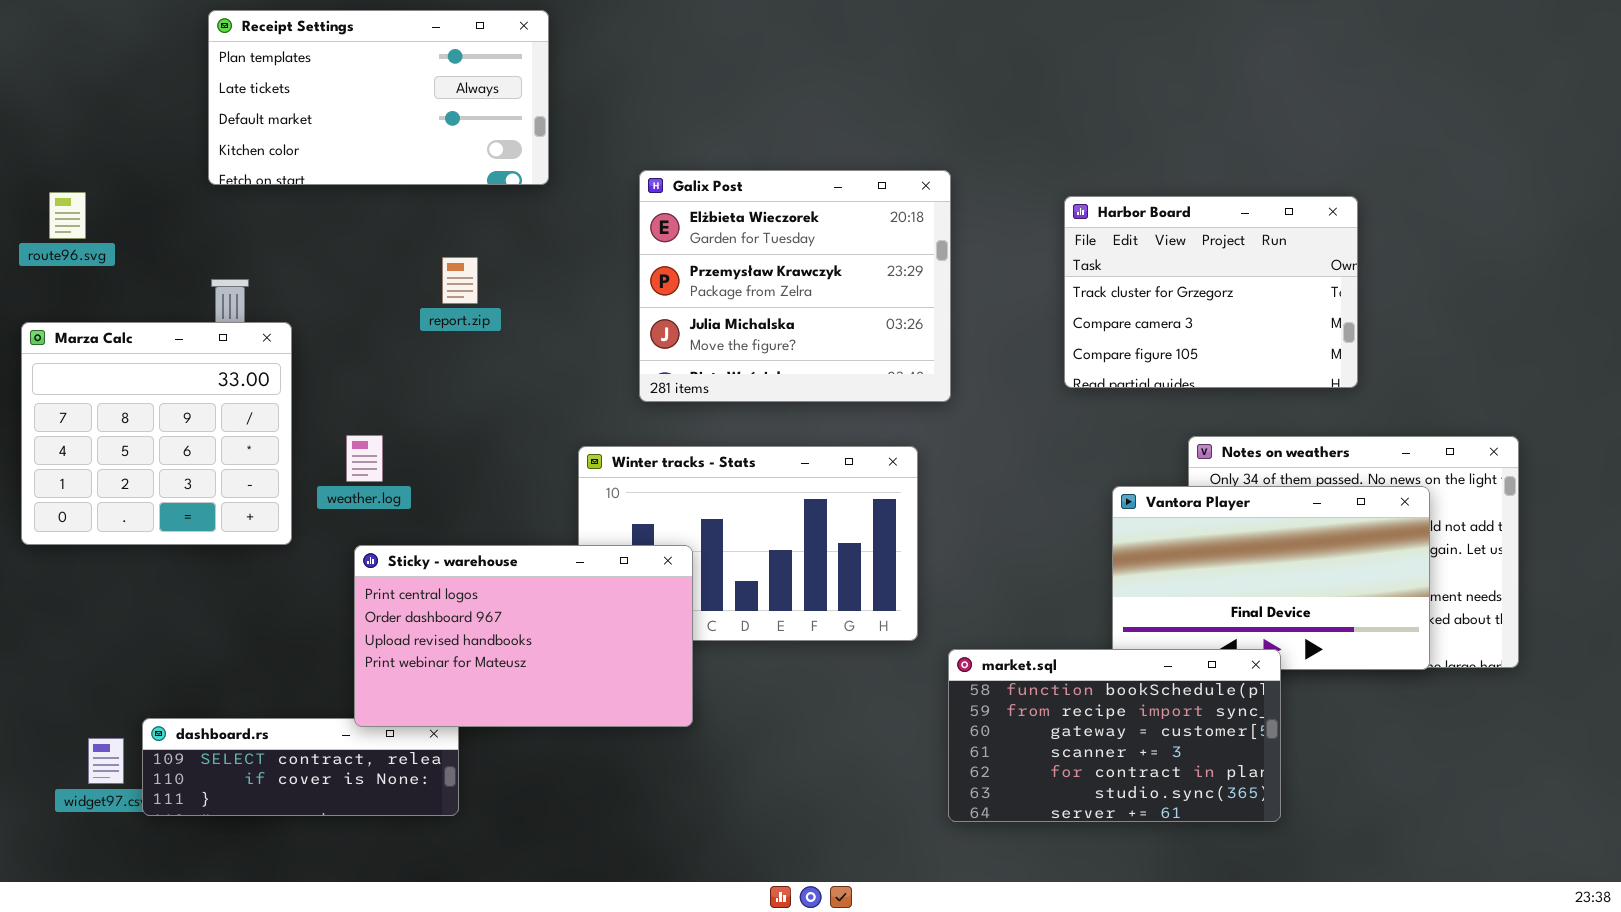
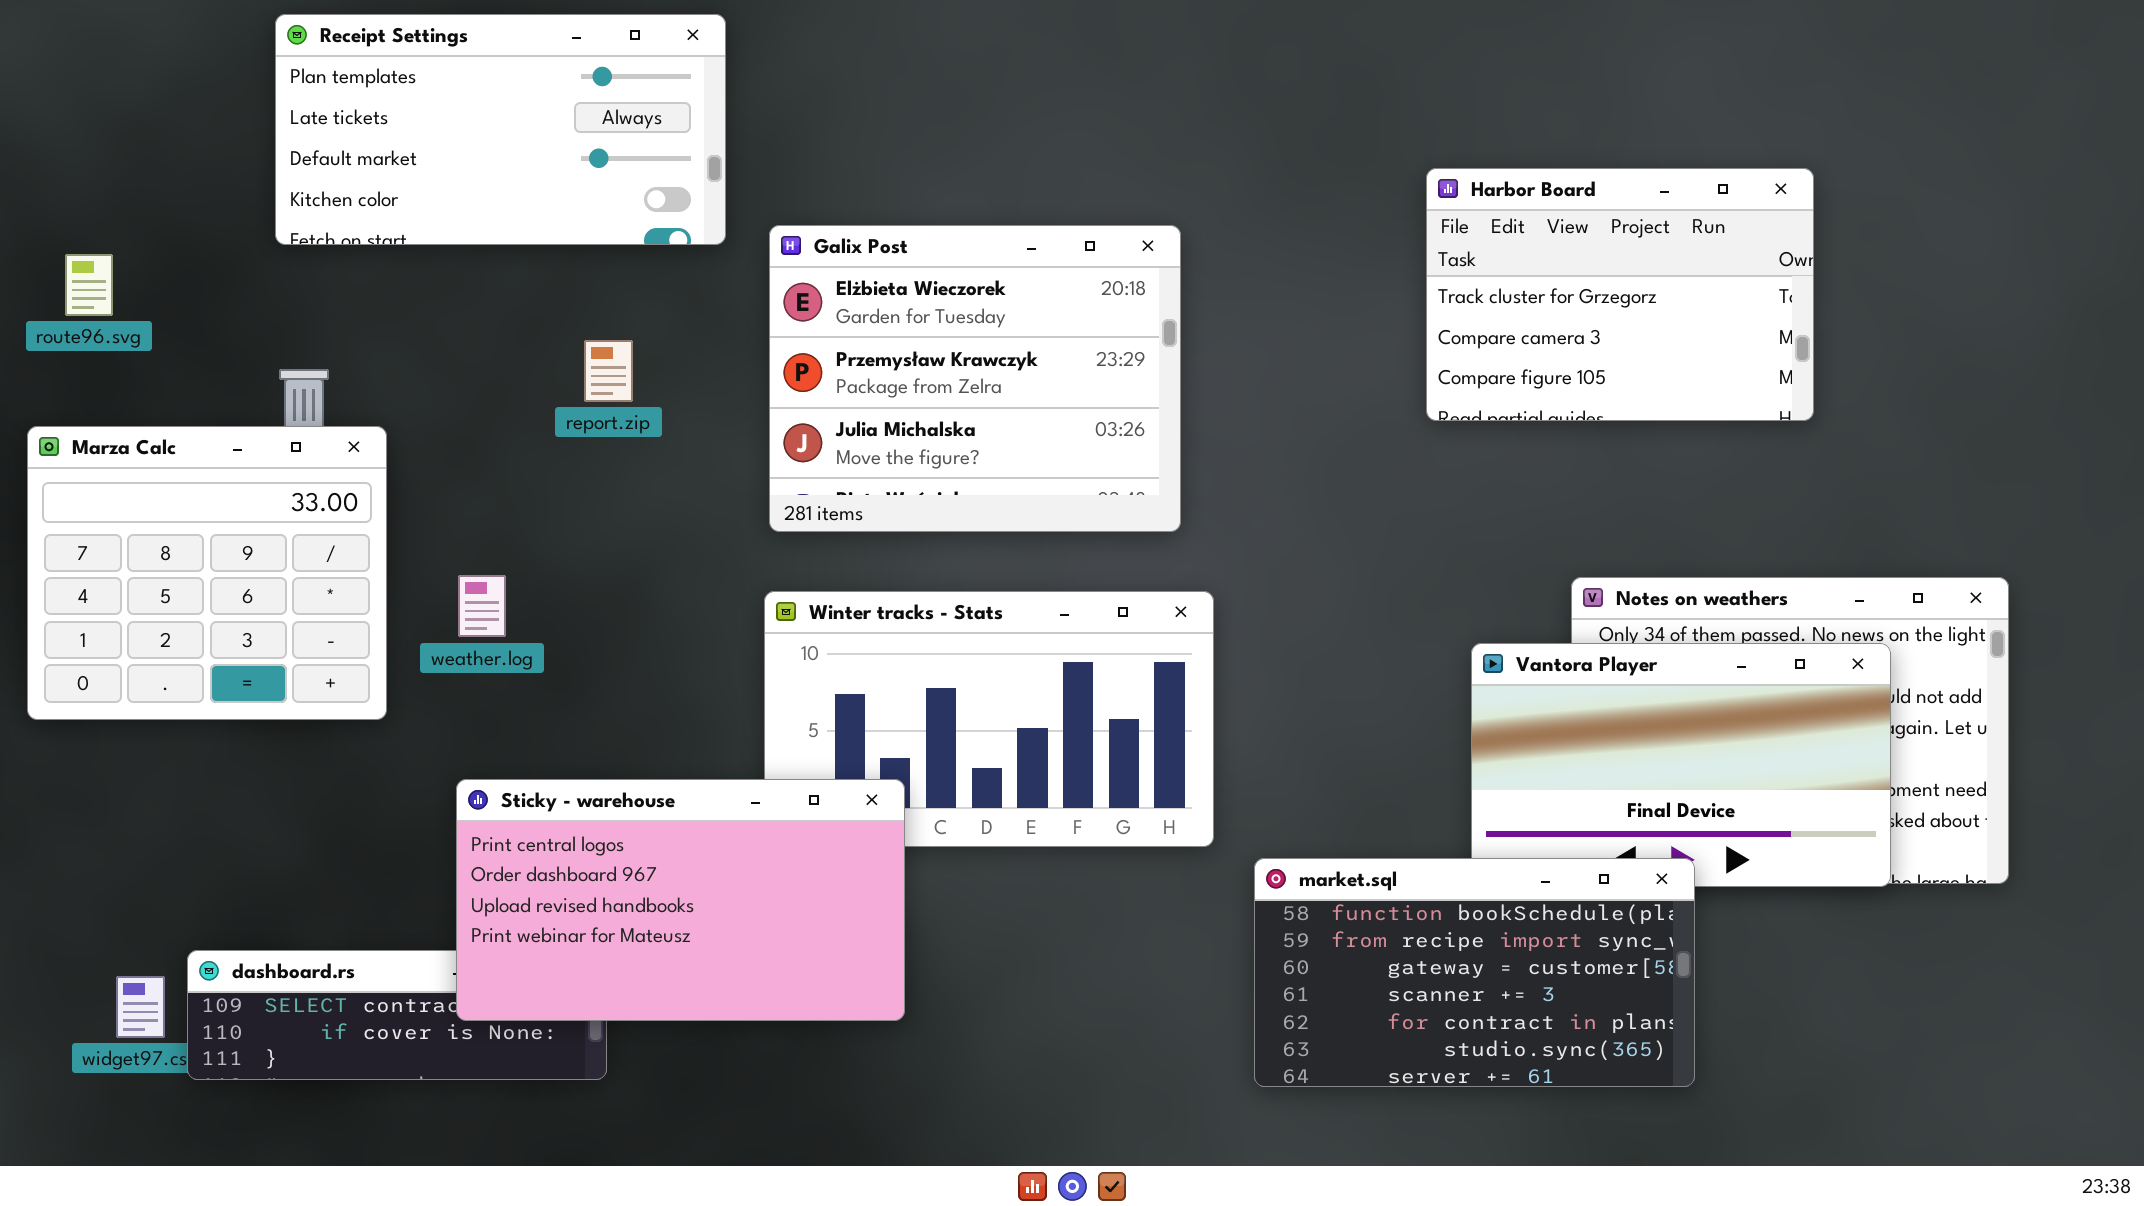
Galix Post: [639,170,951,402] -> [769,225,1181,532], moved
Harbor Board: [1064,196,1358,388] -> [1426,168,1814,421], moved
Sticky - warehouse: [354,545,693,727] -> [456,779,905,1021], moved

